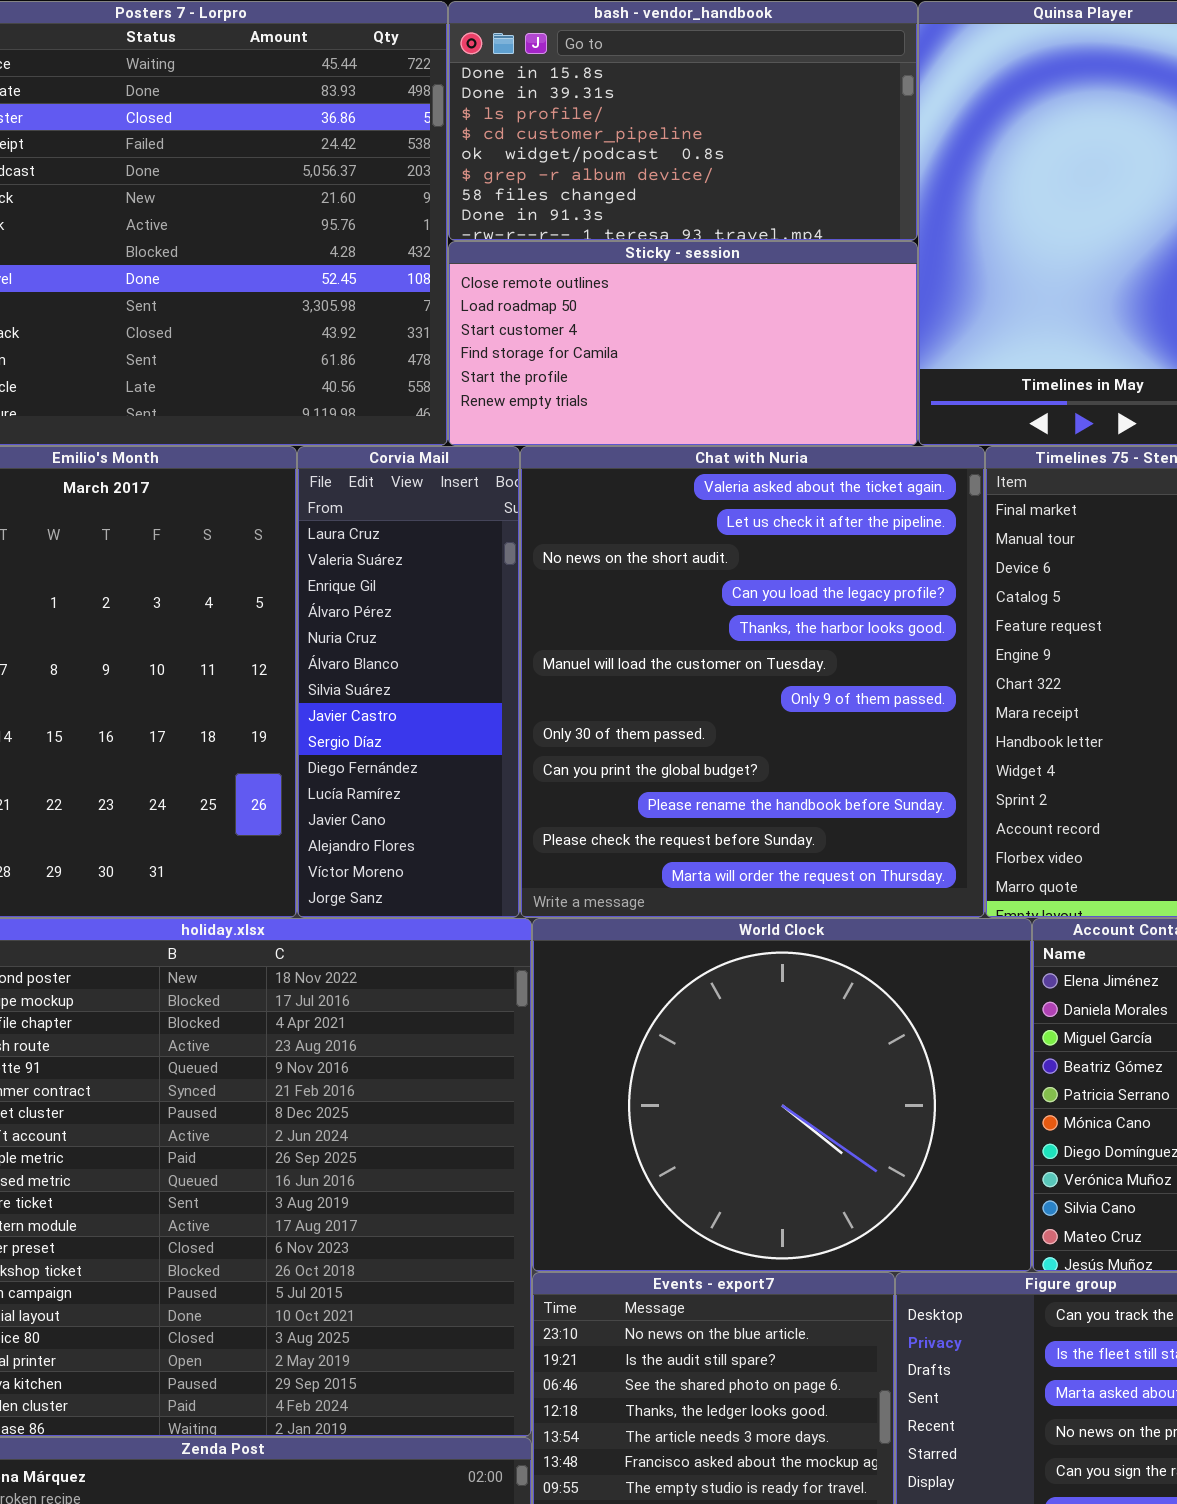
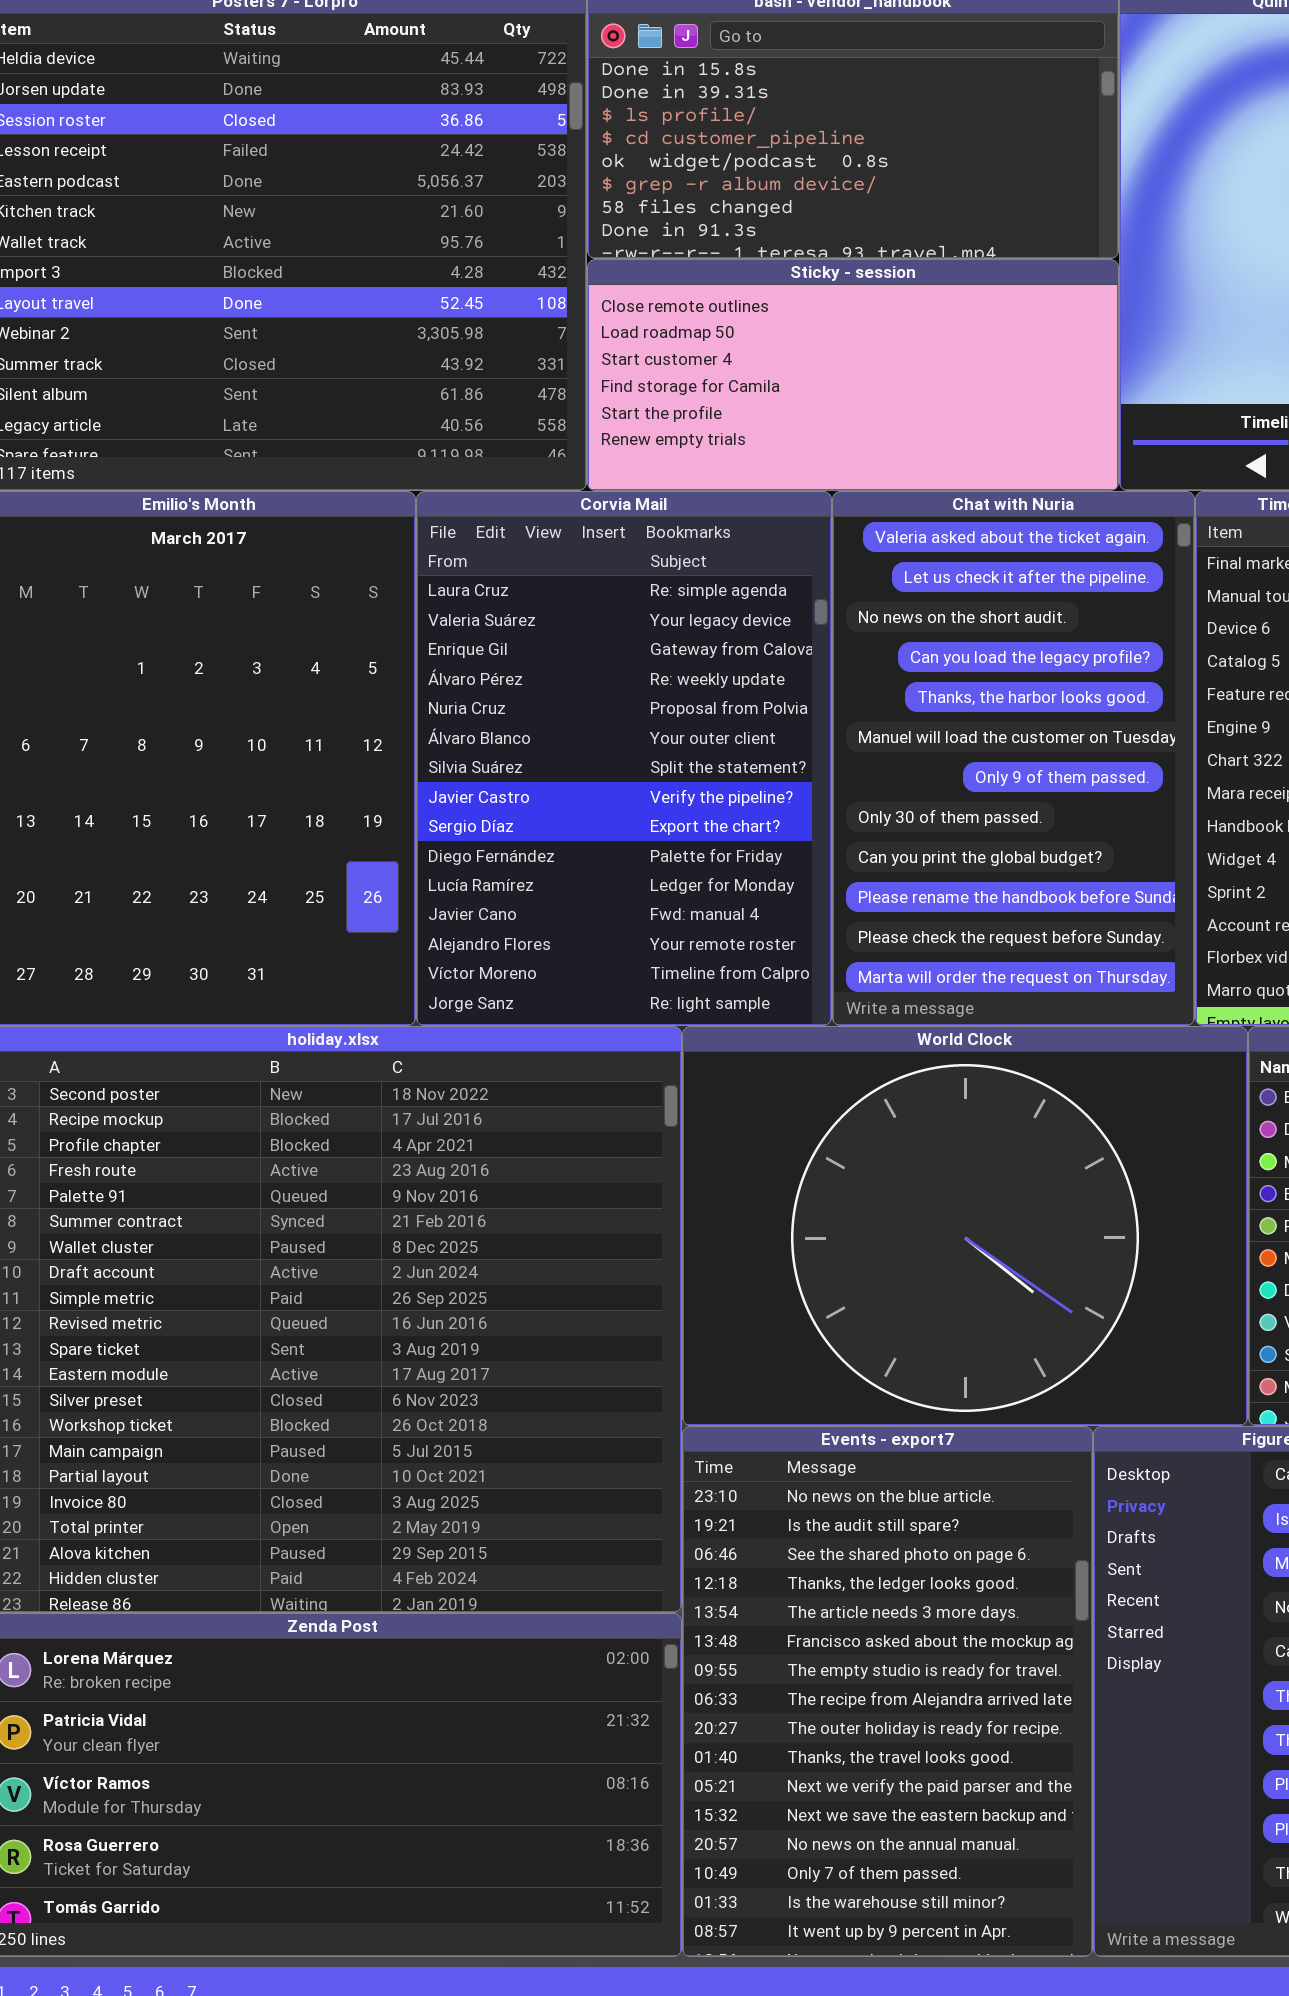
Corvia Mail: [297,446,520,918] -> [416,491,832,1026], resized
Chat with Nuria: [520,446,985,918] -> [832,491,1195,1026], resized

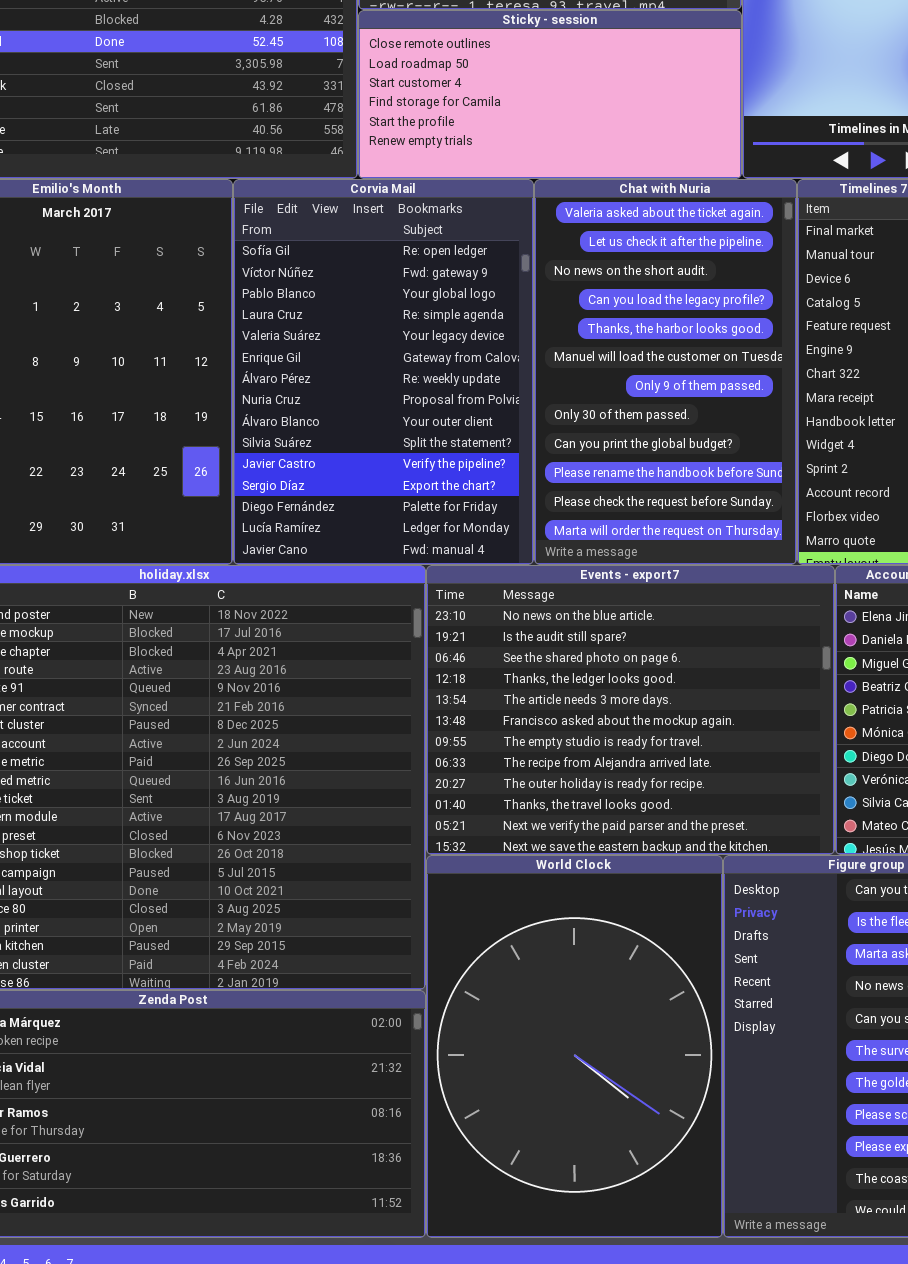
Corvia Mail: [416,491,832,1026] -> [233,179,534,565], scrolled up 3 rows
World Clock: [682,1026,1248,1426] -> [426,855,723,1238], moved, resized
Events - export7: [682,1426,1093,1957] -> [426,565,835,855], moved, resized

